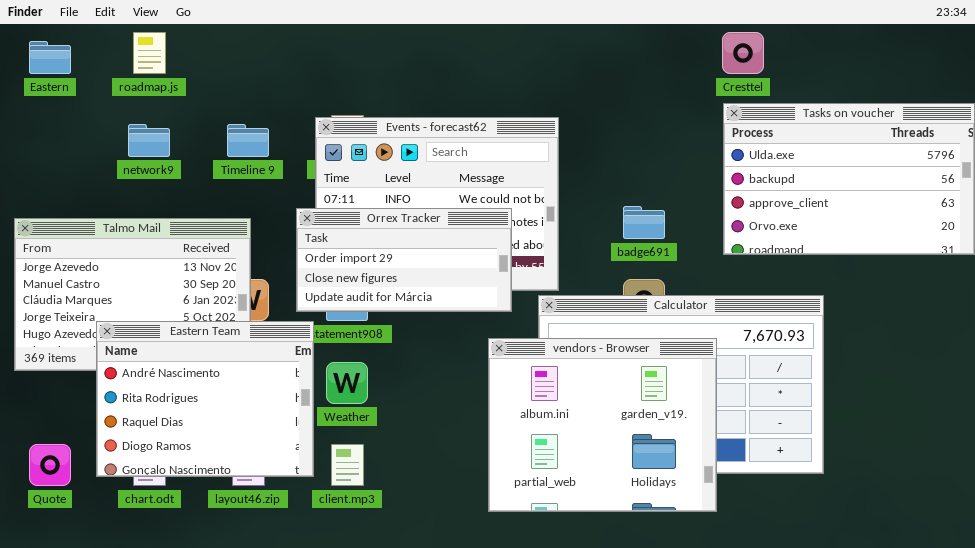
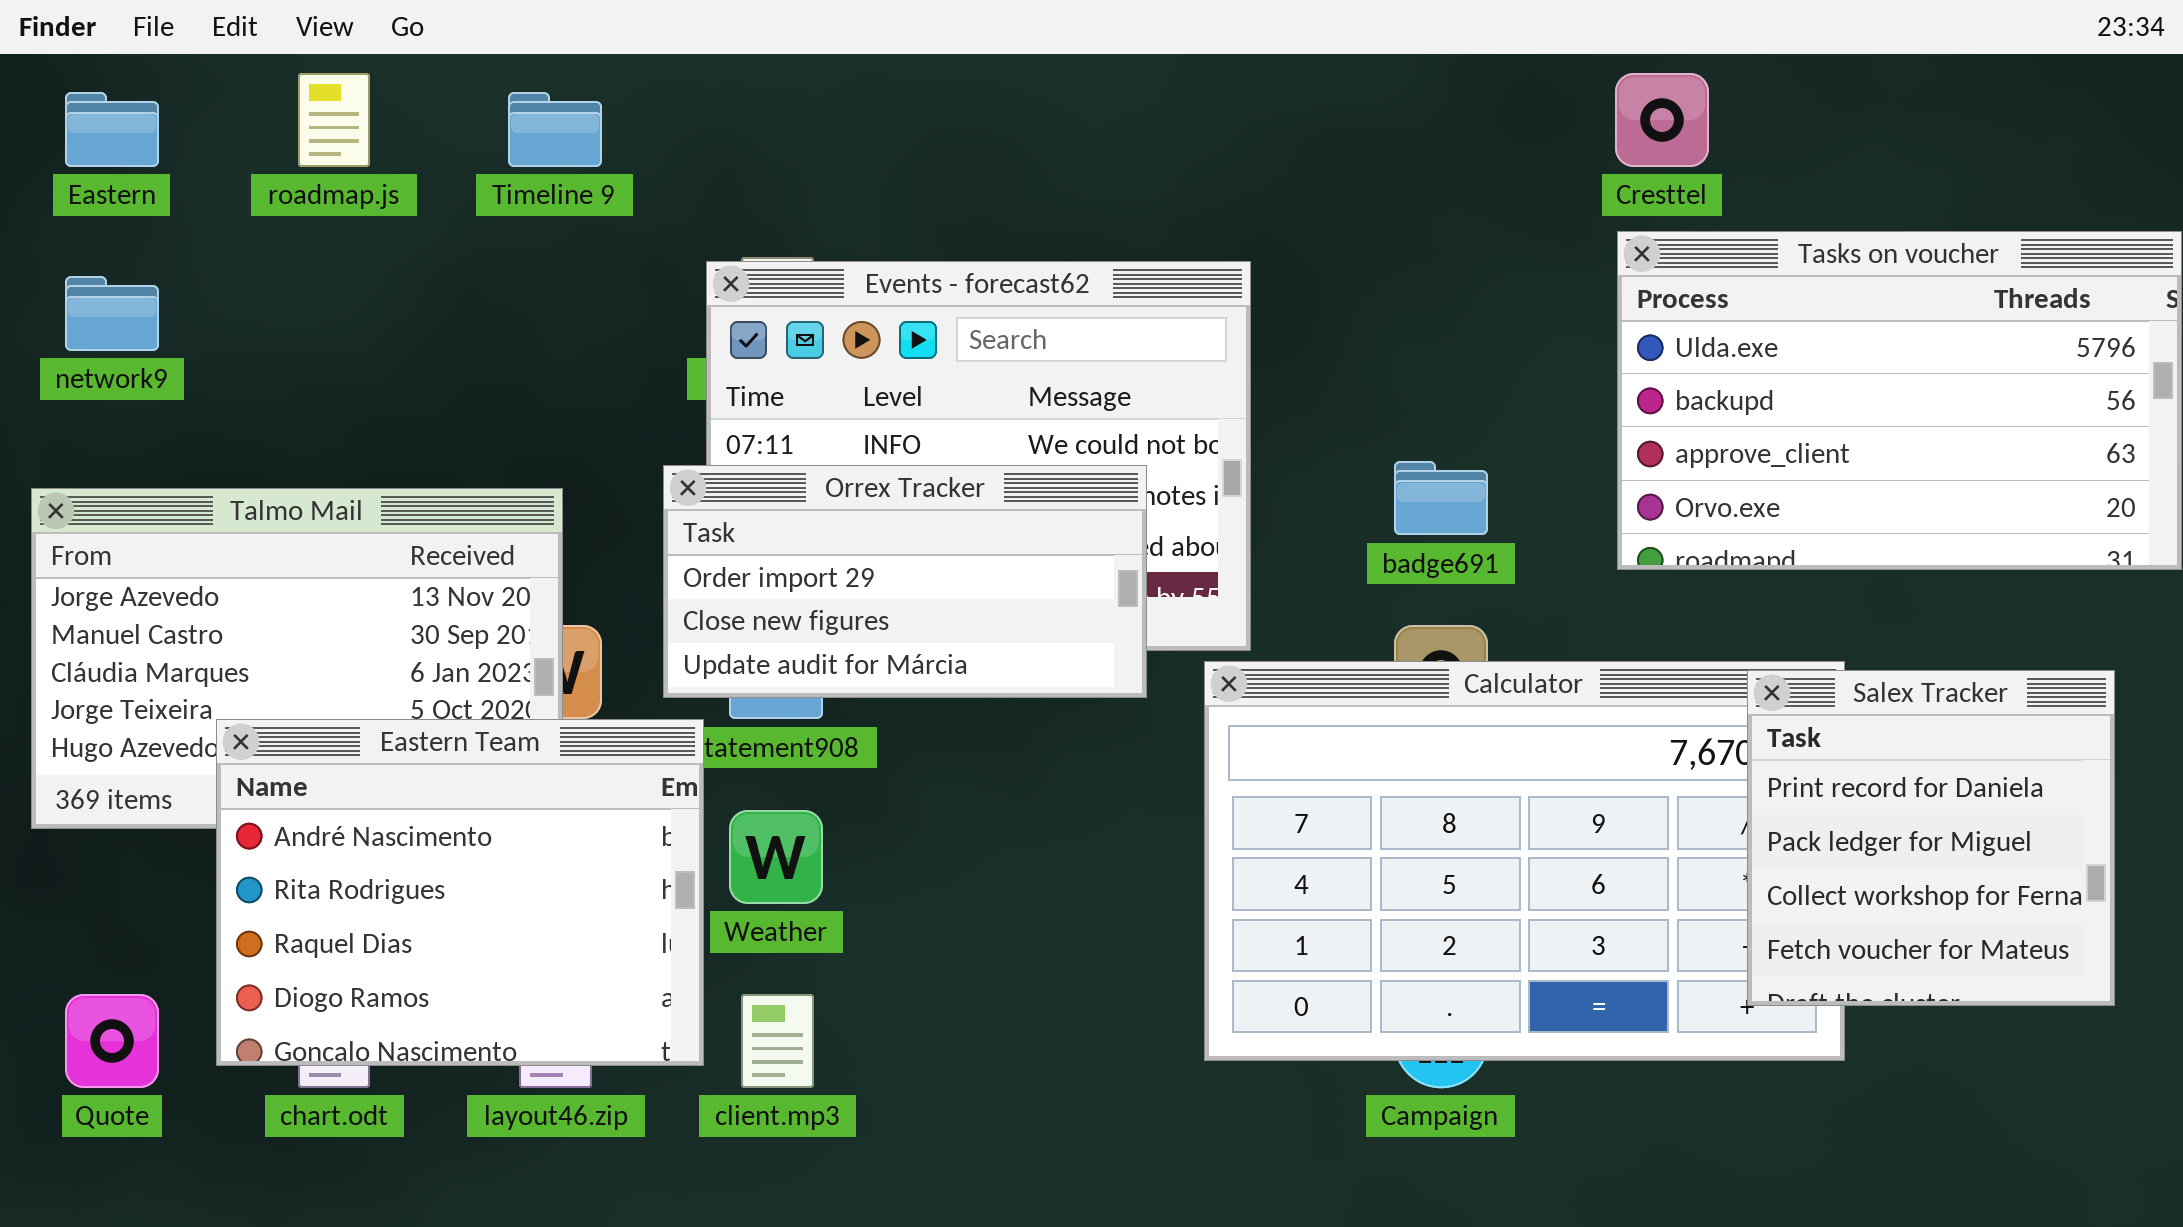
network9: [128,124,170,157] -> [65,276,159,351], moved
Timeline 9: [227,124,269,157] -> [508,92,602,167], moved
Salex Tracker: none -> [1747,670,2115,1006], opened
vendors - Browser: [488,338,717,512] -> none, closed

